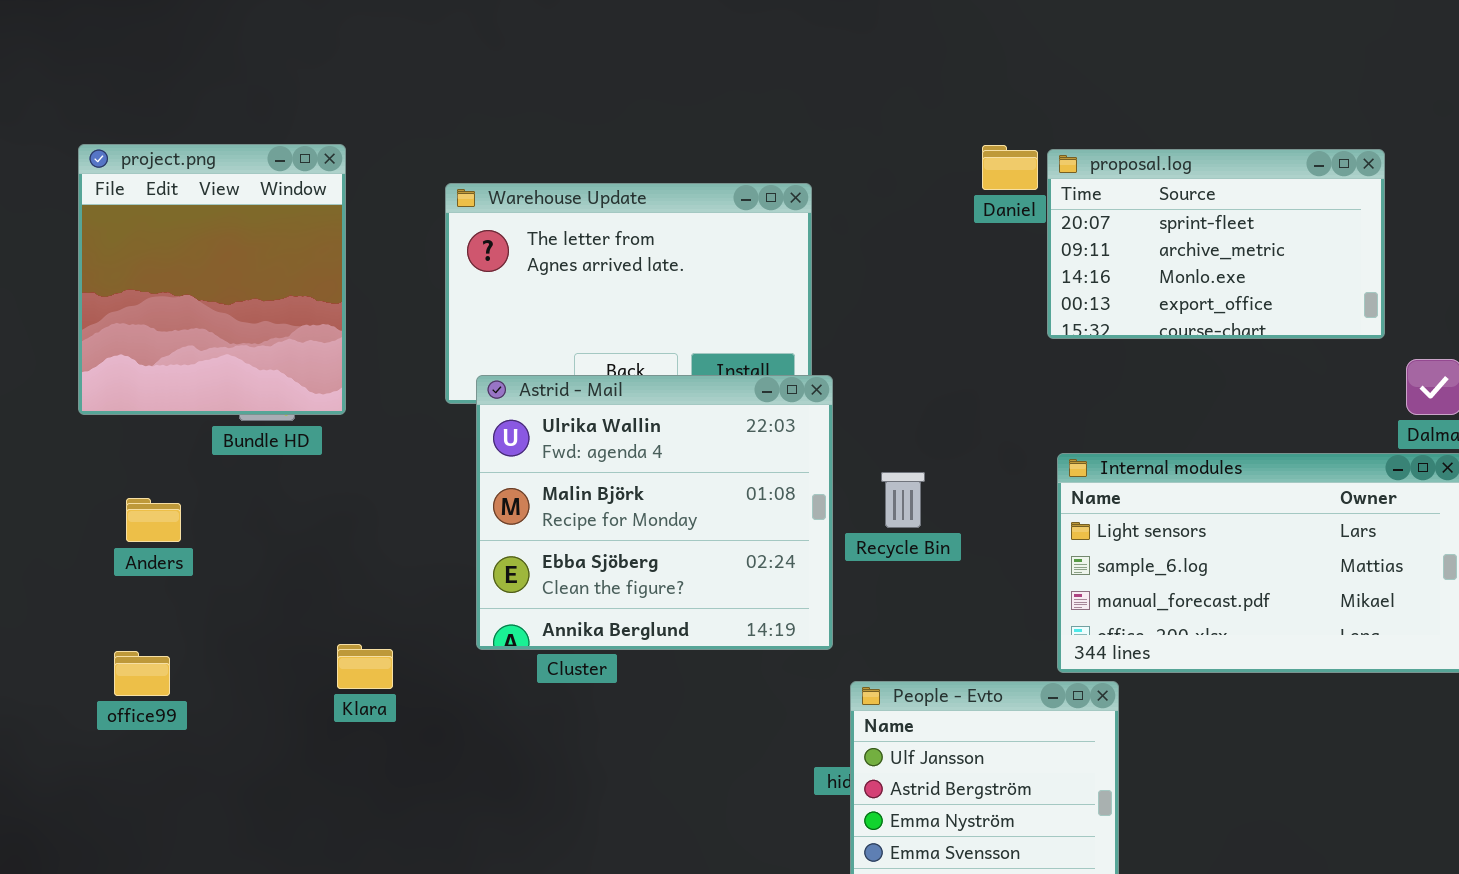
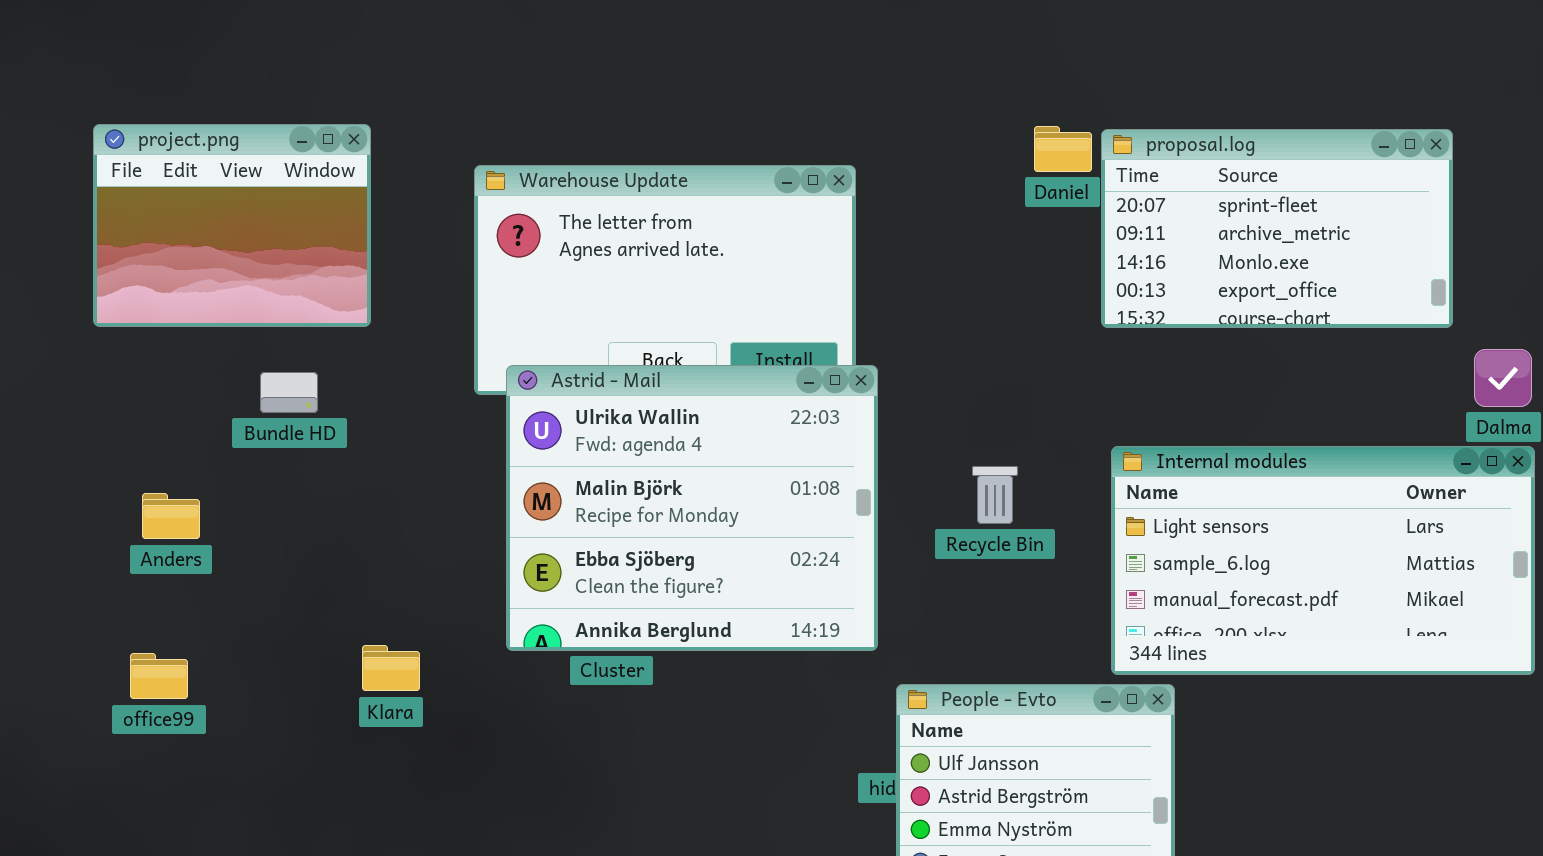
project.png: [78,144,346,415] -> [93,124,371,327], resized
Recycle Bin: [881,472,925,528] -> [972,466,1018,524], moved

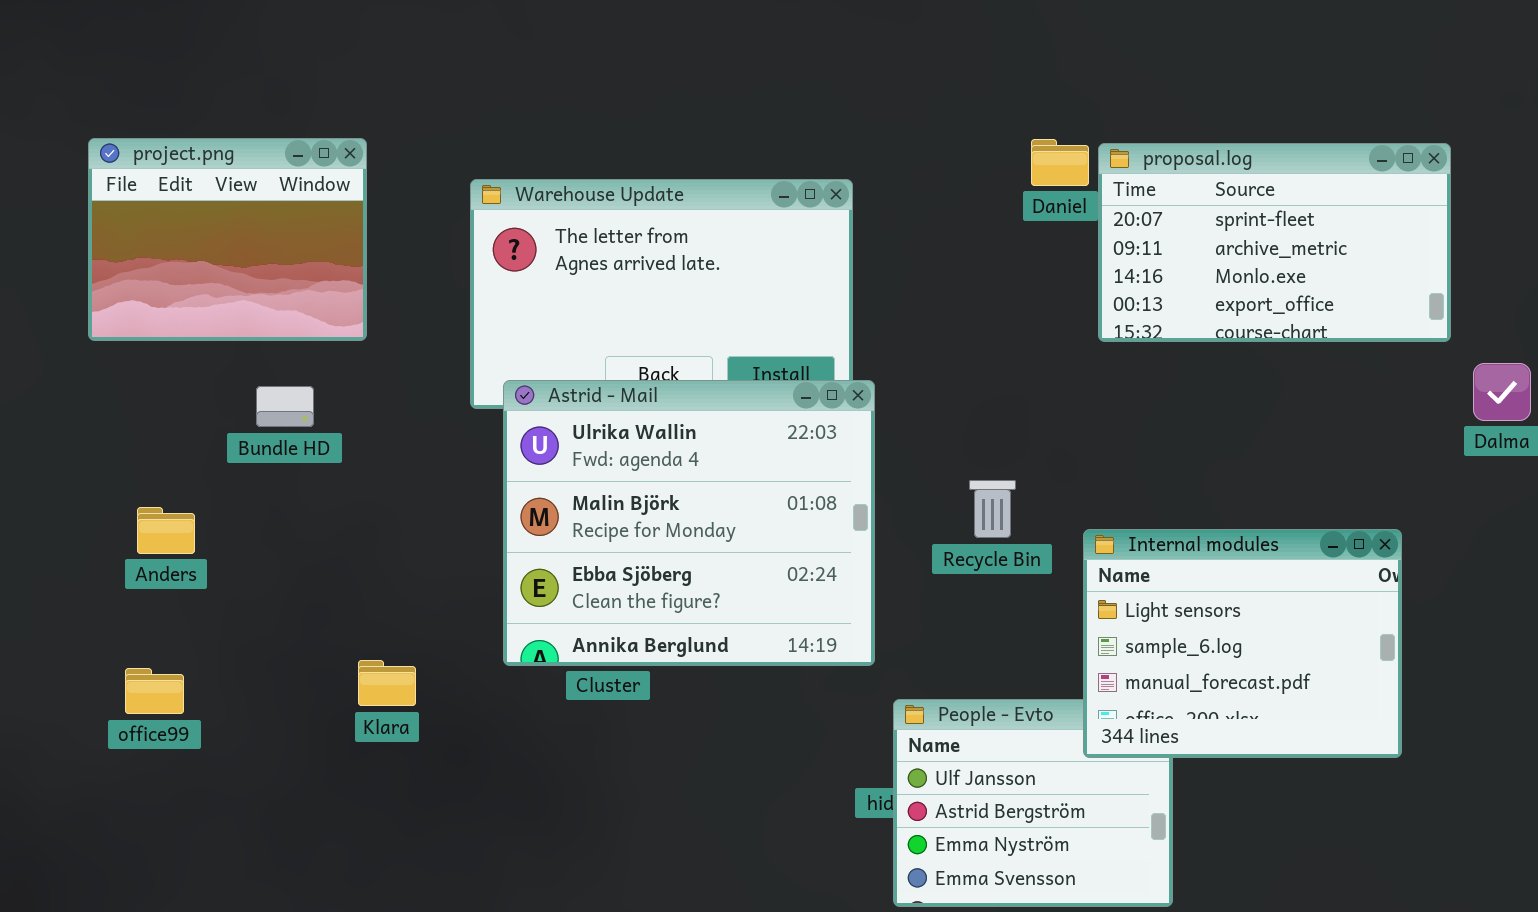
Internal modules: [1111,446,1535,675] -> [1083,529,1402,758], moved, resized

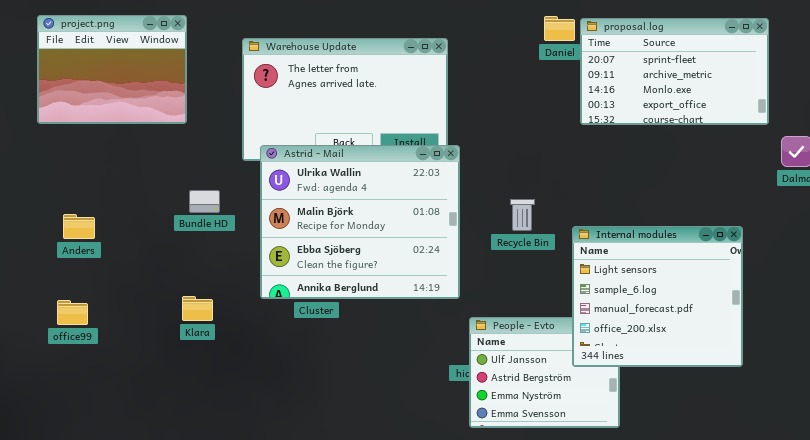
Bundle HD: [256,386,314,427] -> [189,190,220,213], moved
Internal modules: [1083,529,1402,758] -> [572,226,743,367], resized

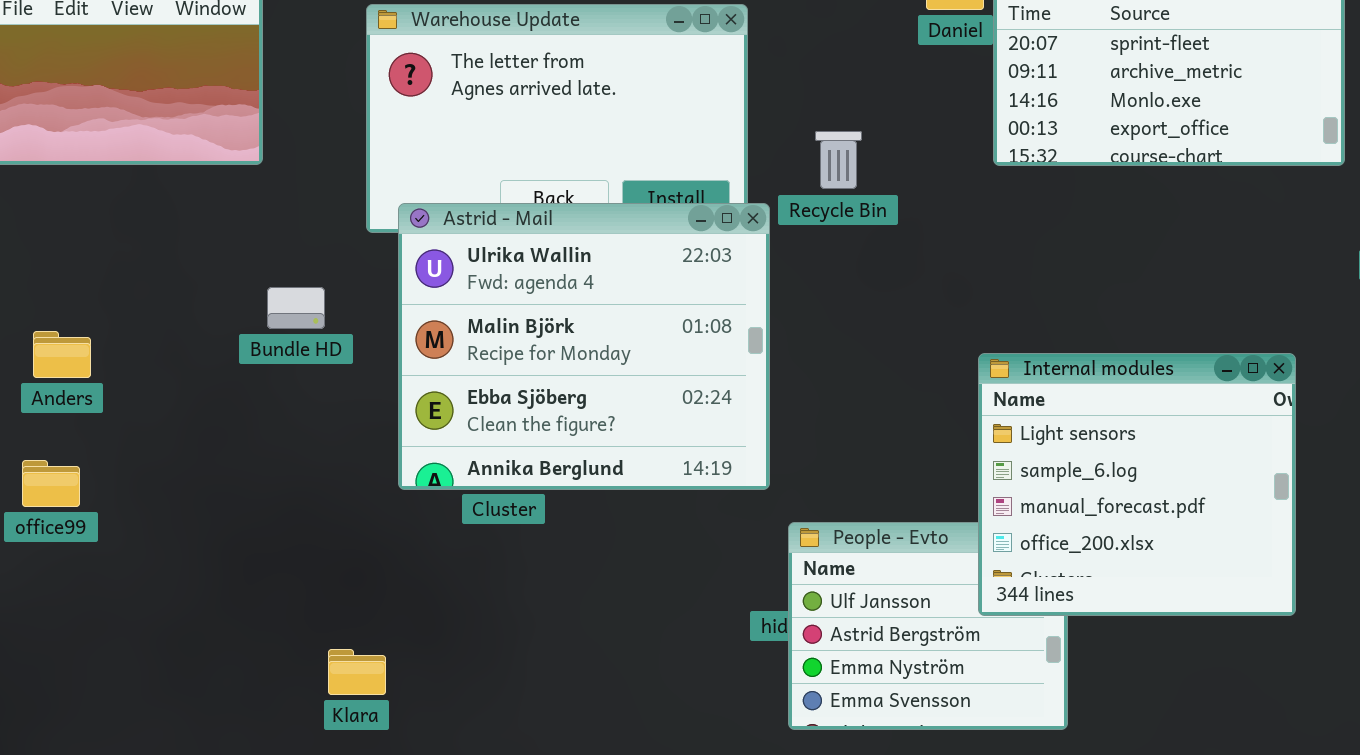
Recycle Bin: [510,199,535,231] -> [815,131,862,189], moved
Klara: [182,296,213,321] -> [328,649,386,695], moved
office99: [57,300,88,325] -> [22,460,80,507], moved

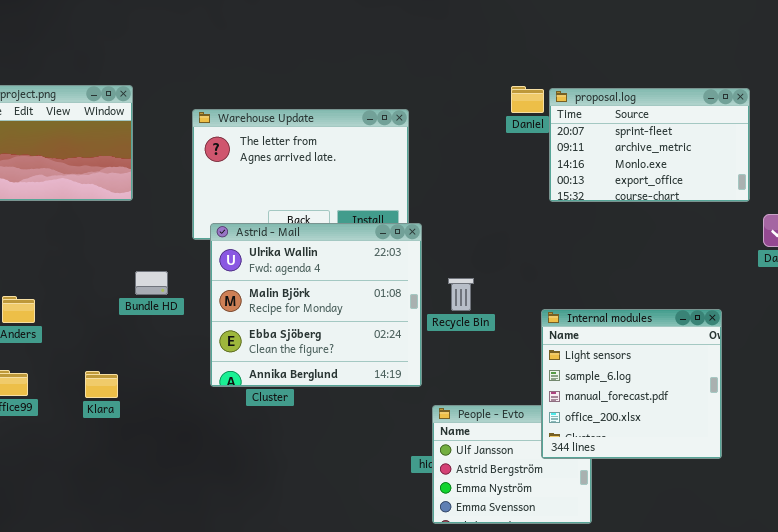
Recycle Bin: [815,131,862,189] -> [448,278,474,311], moved
Klara: [328,649,386,695] -> [85,371,118,398], moved

